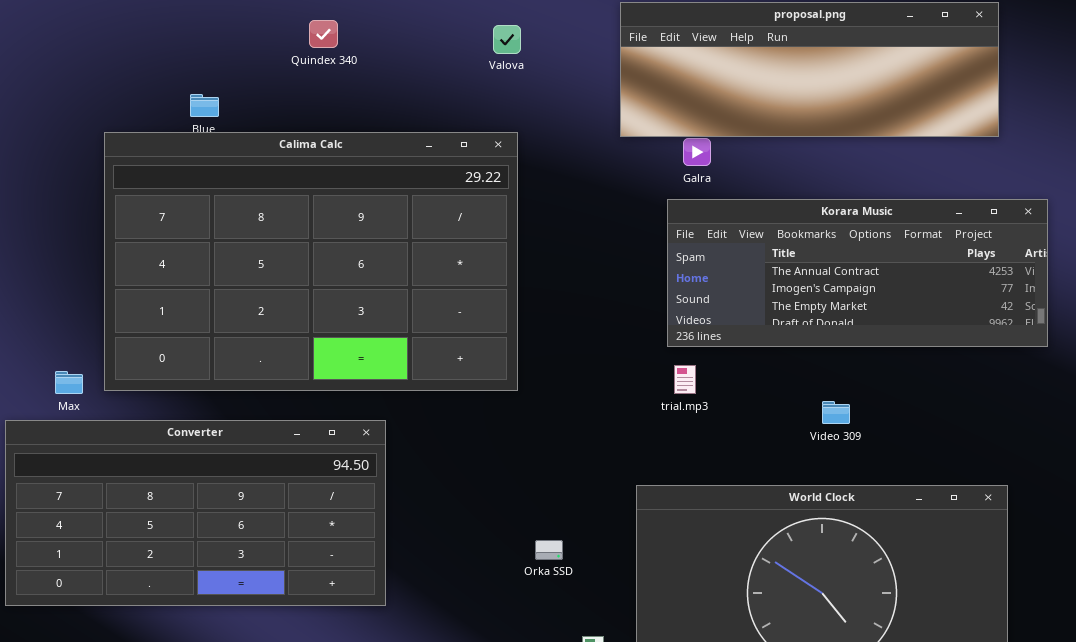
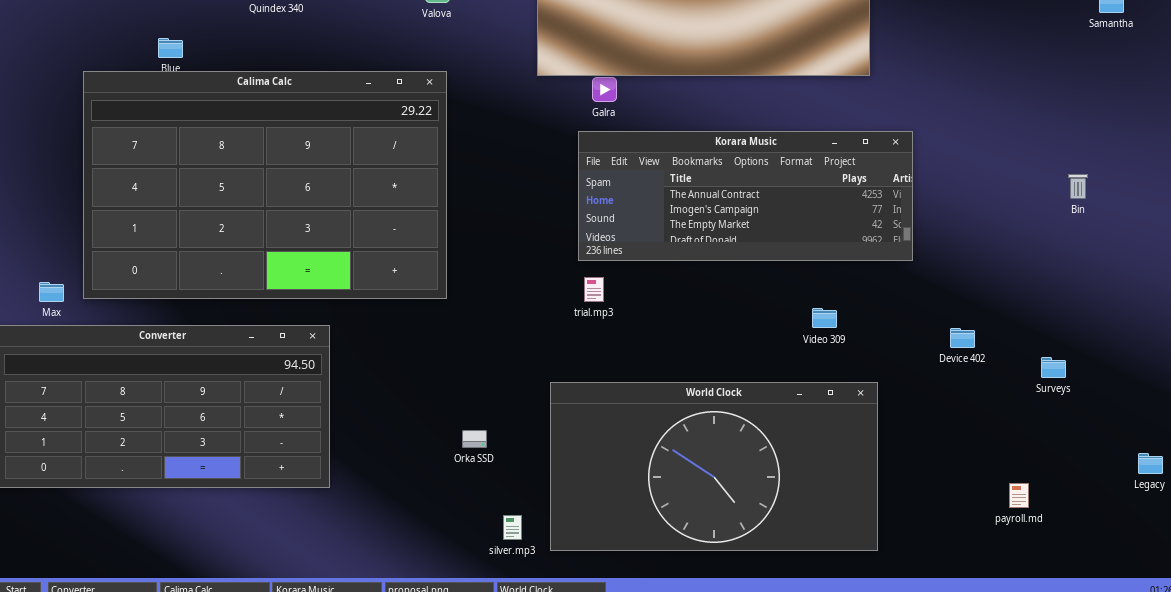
Video 309: [822,401,850,424] -> [812,308,837,328], moved

